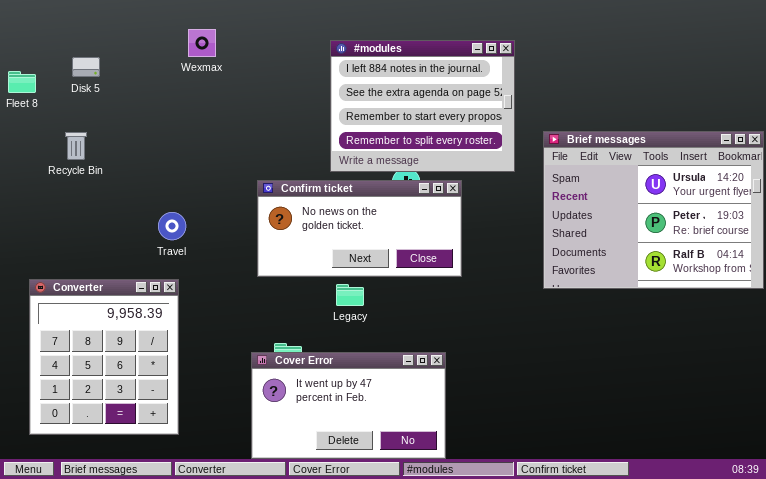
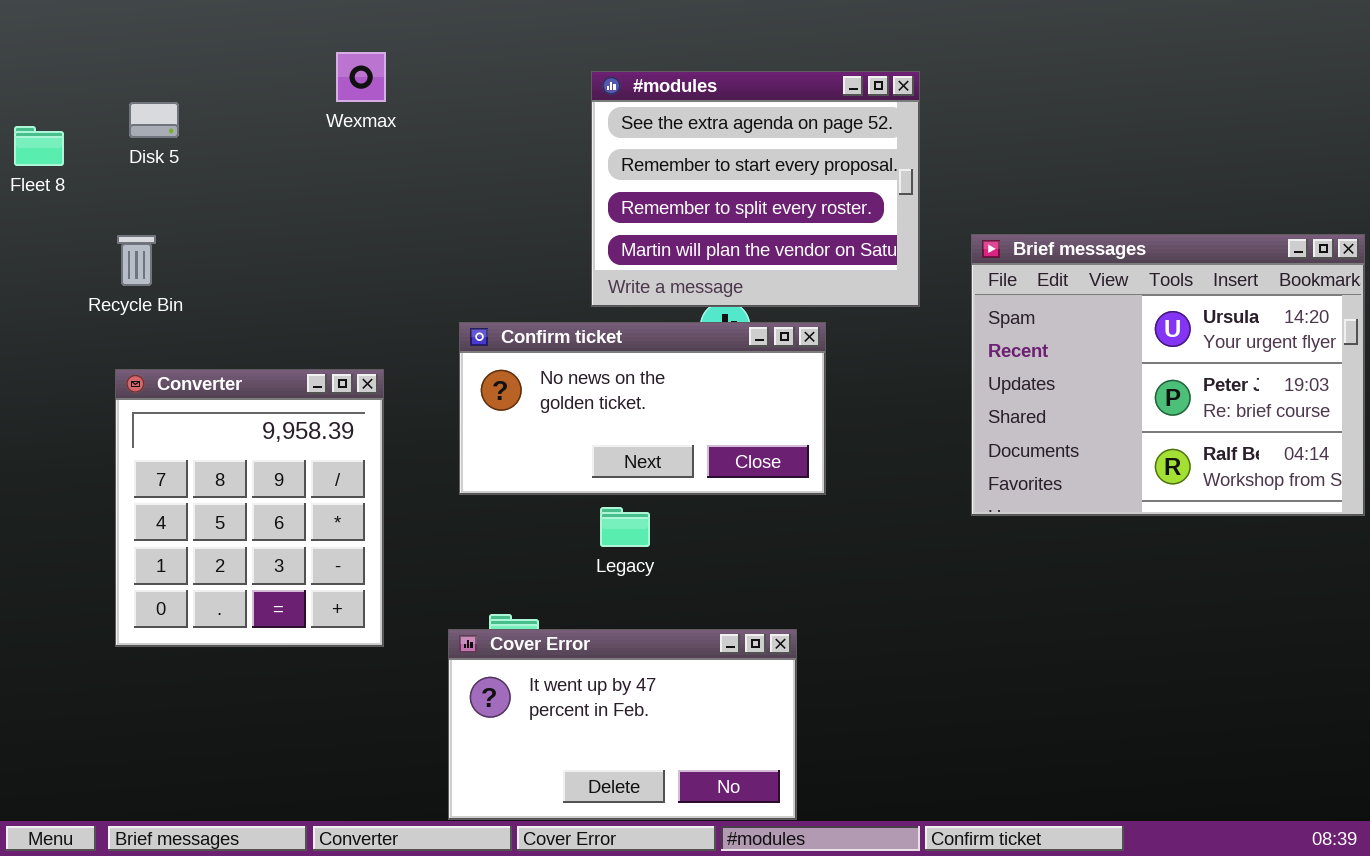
#modules: [330,40,515,172] -> [591,71,920,307], scrolled down 1 row
Converter: [29,279,179,435] -> [115,369,384,647], moved

